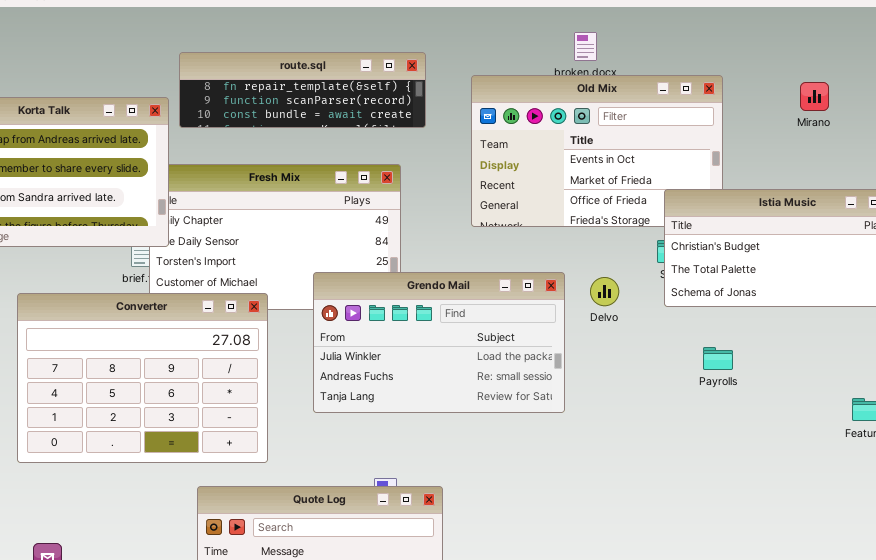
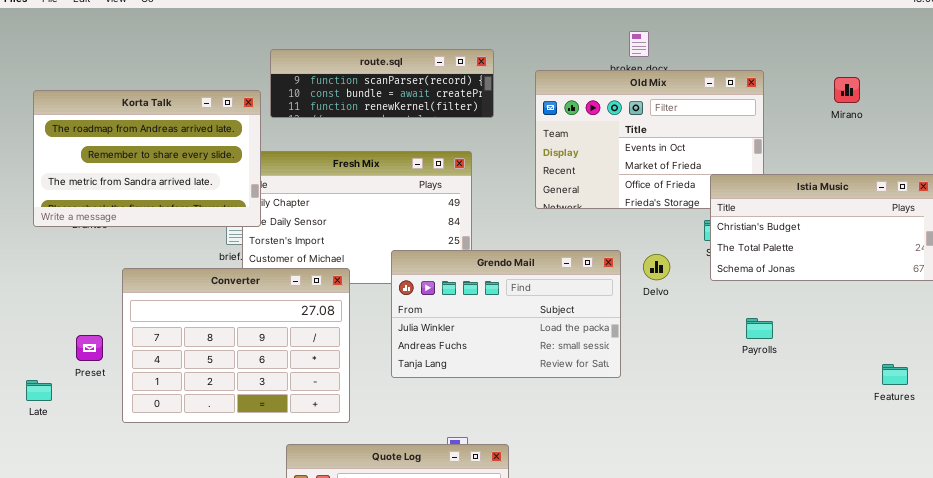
route.sql: [179,52,426,128] -> [270,49,494,118], scrolled down 1 row

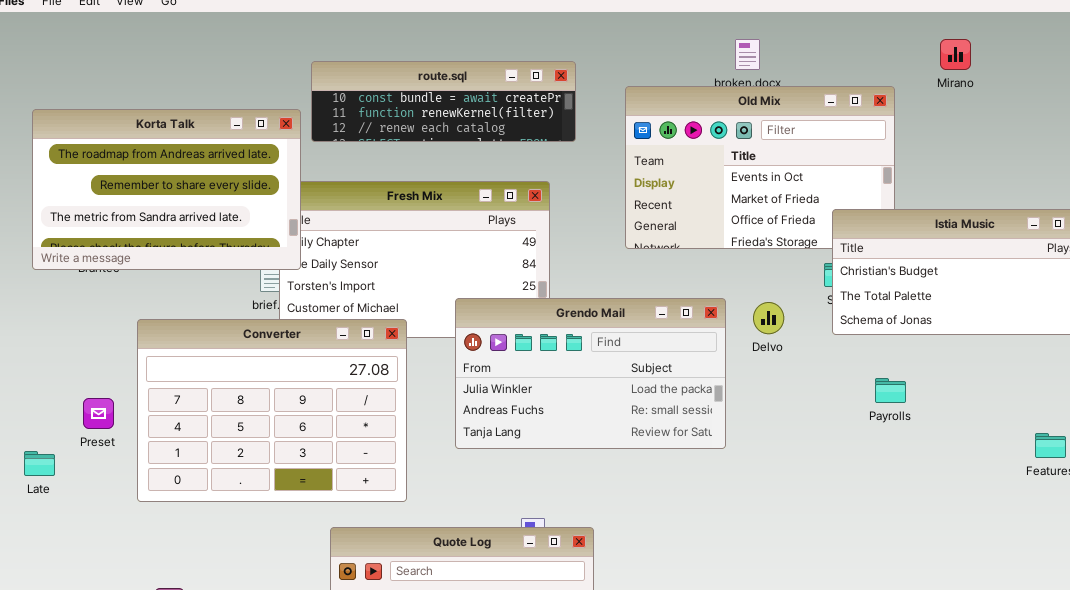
route.sql: [270,49,494,118] -> [311,61,576,142], scrolled down 1 row
Mirano: [834,77,860,103] -> [940,39,971,70], moved

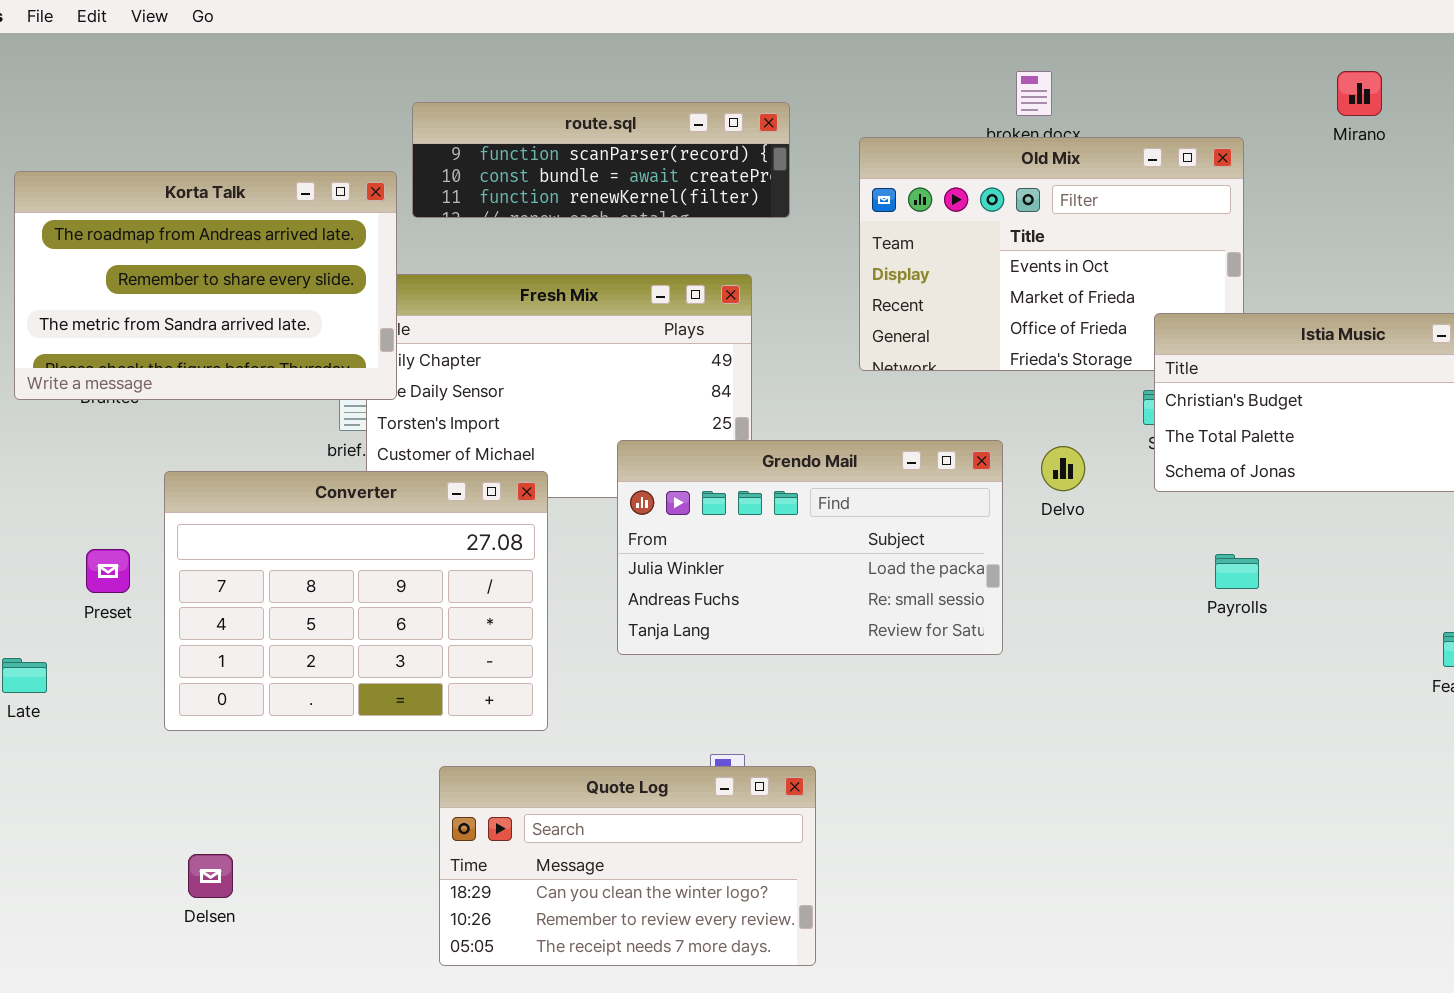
Mirano: [940,39,971,70] -> [1337,71,1382,116], moved
route.sql: [311,61,576,142] -> [412,102,790,218], scrolled up 1 row
Preset: [83,398,114,429] -> [86,549,130,593], moved

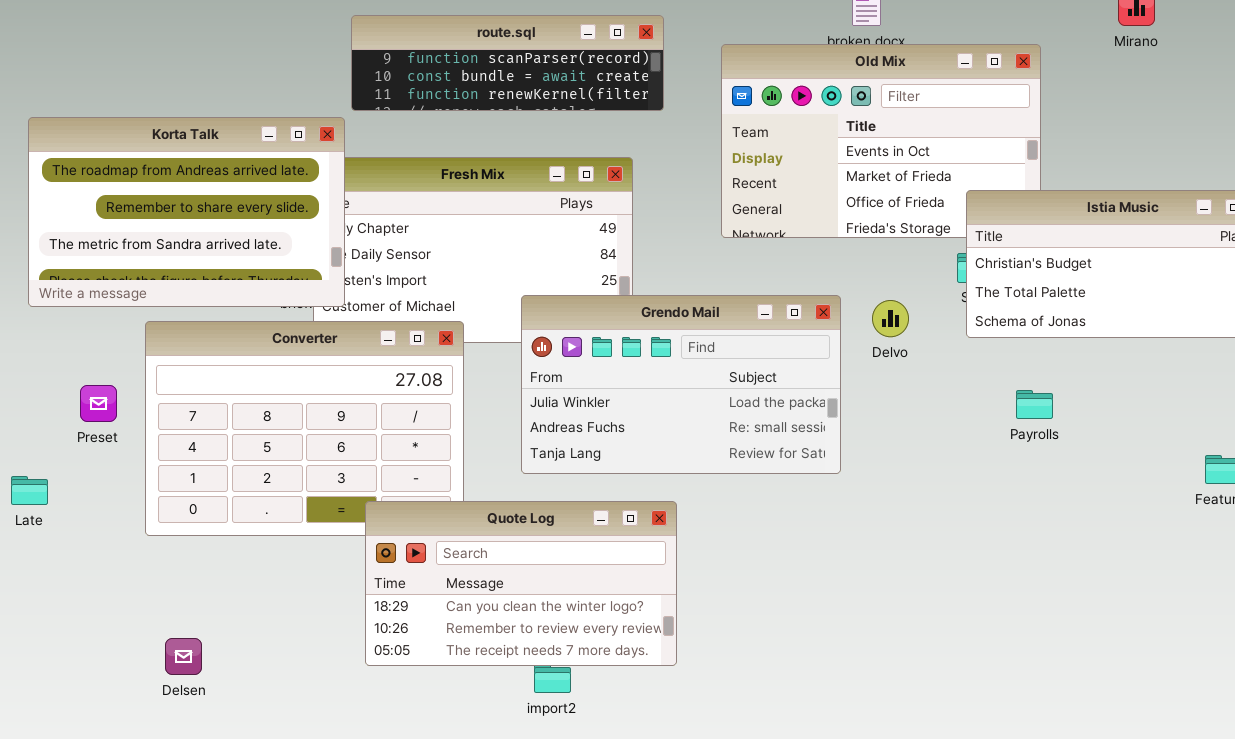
Korta Talk: [14,171,397,400] -> [28,117,345,307], moved
Quote Log: [439,766,816,966] -> [365,501,677,666], moved

